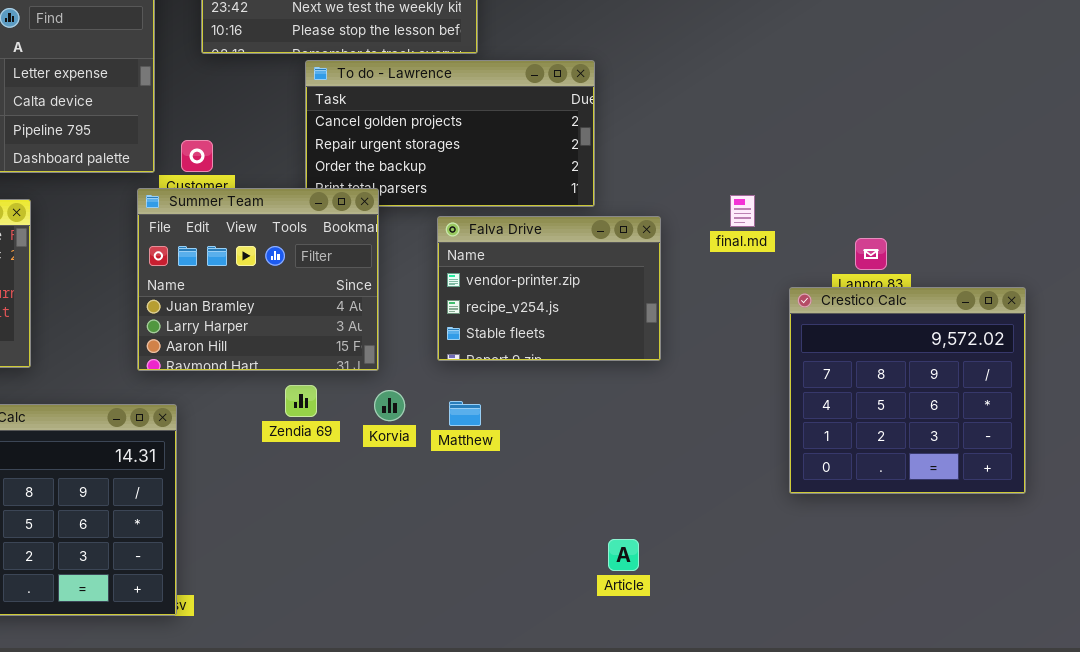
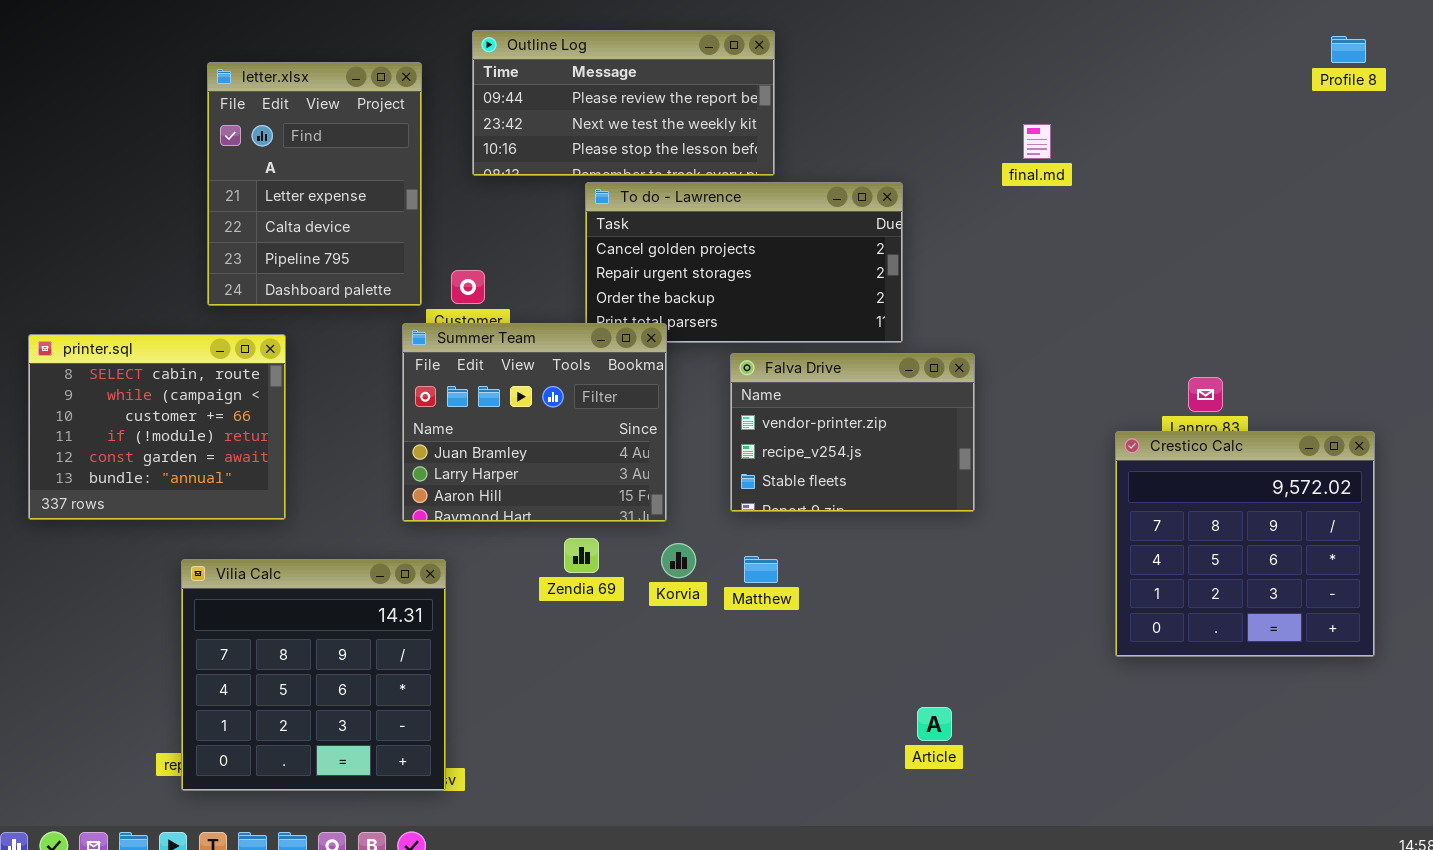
final.md: [730,195,755,227] -> [1023,124,1051,159], moved

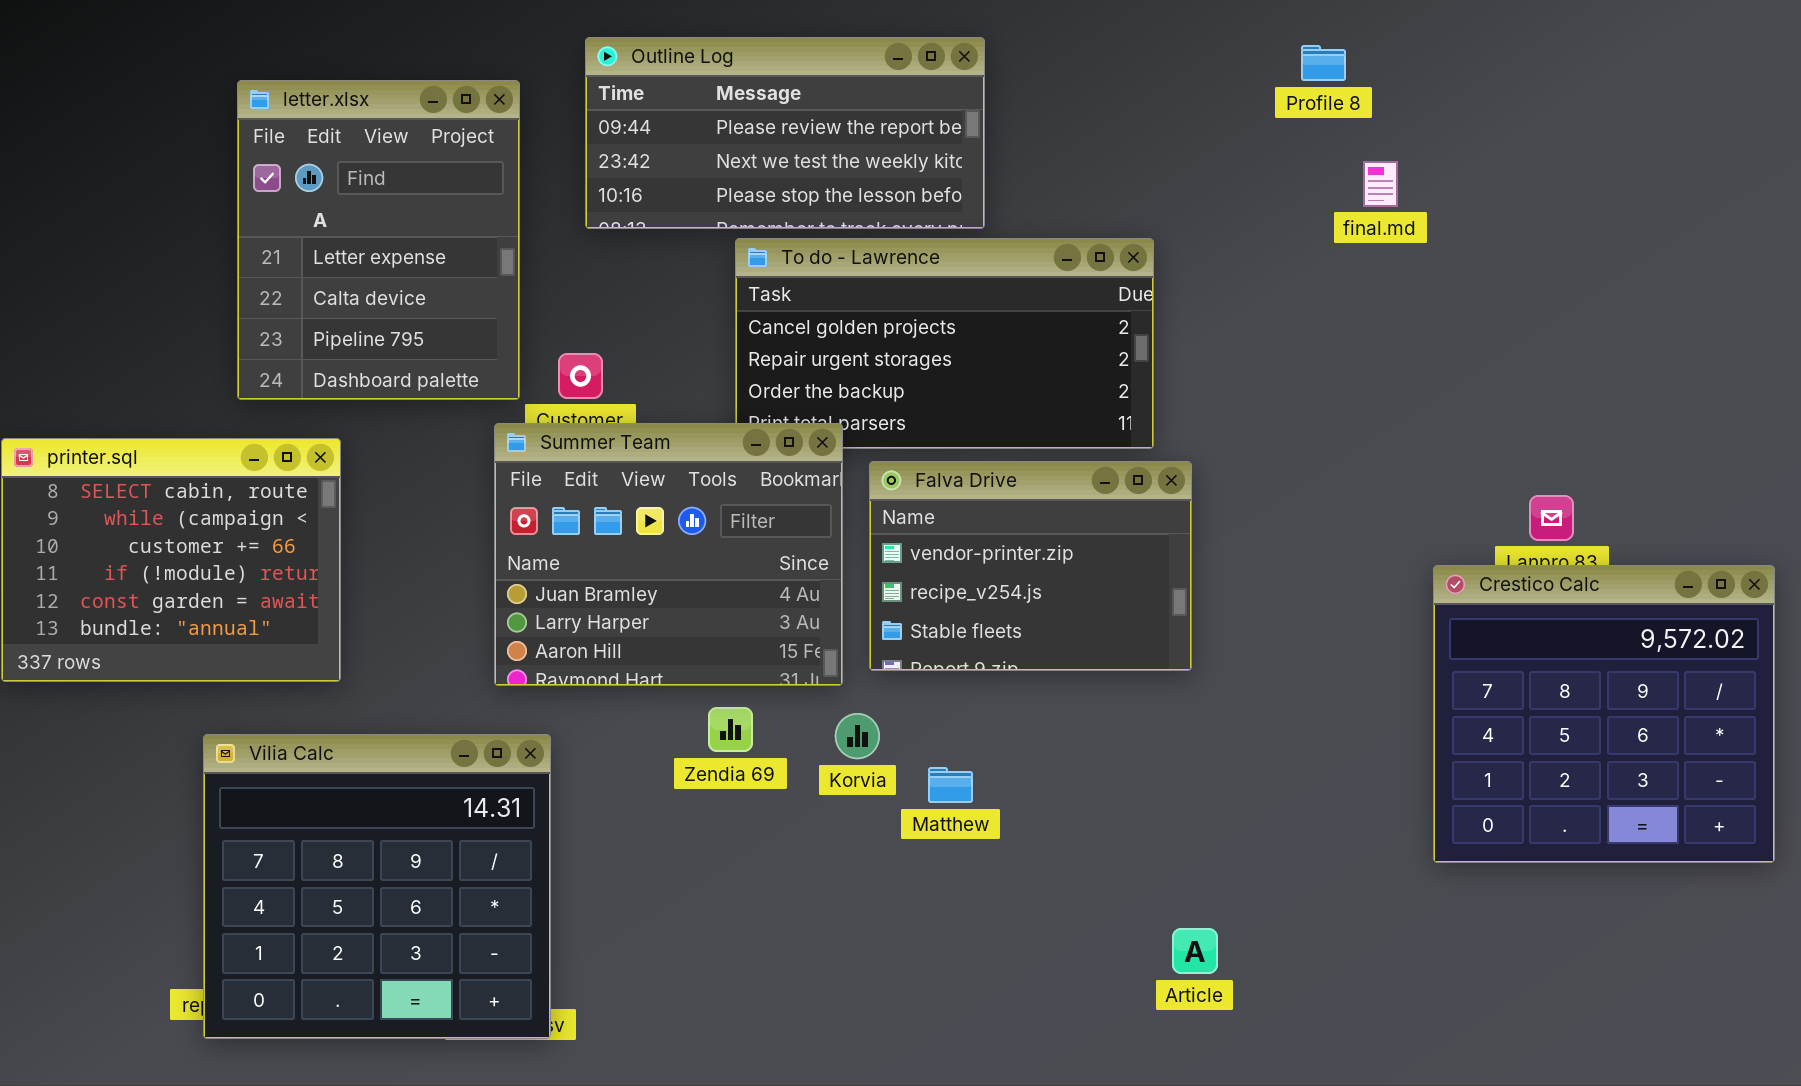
Profile 8: [1331,36,1366,63] -> [1301,45,1346,81], moved
final.md: [1023,124,1051,159] -> [1363,161,1398,207], moved
Falva Drive: [730,353,975,512] -> [869,461,1192,671], moved
Matthew: [744,556,778,583] -> [928,767,973,803], moved

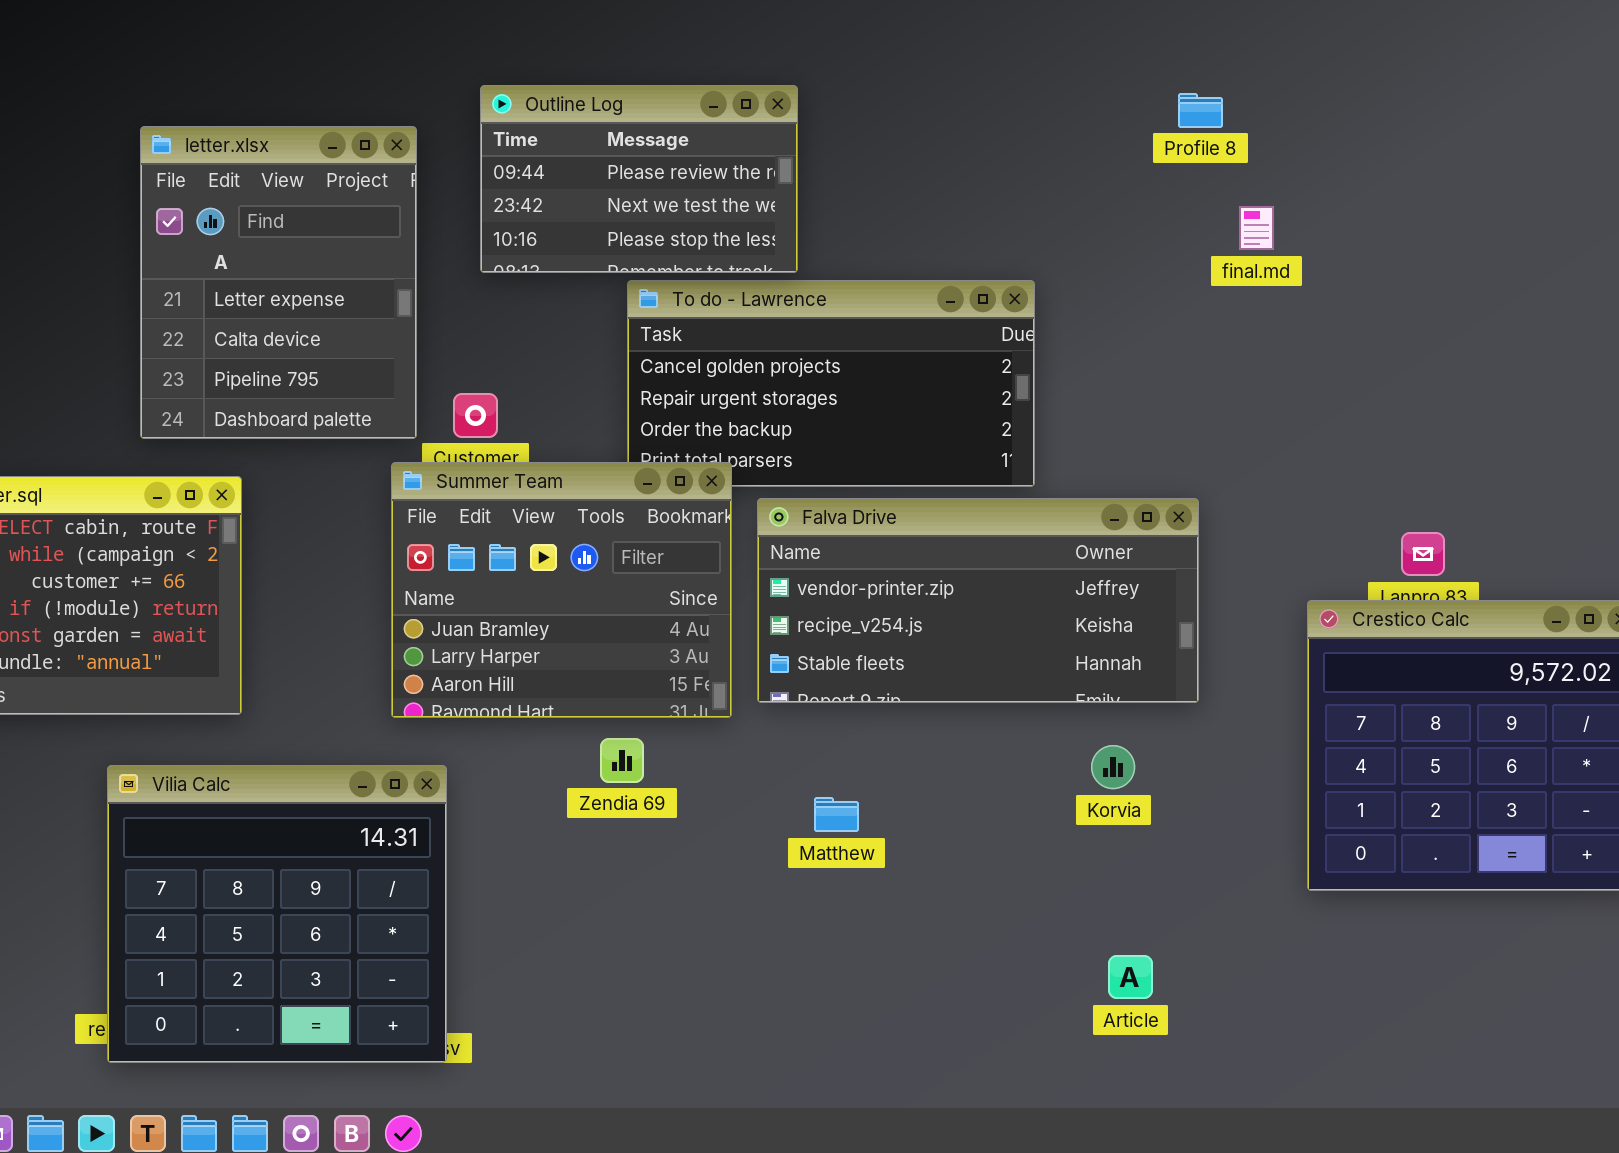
Outline Log: [585,37,985,229] -> [480,85,798,273], resized
Falva Drive: [869,461,1192,671] -> [757,498,1199,703], resized
Korvia: [835,713,880,759] -> [1091,745,1135,789], moved
Article: [1172,928,1218,974] -> [1108,955,1153,999], moved

